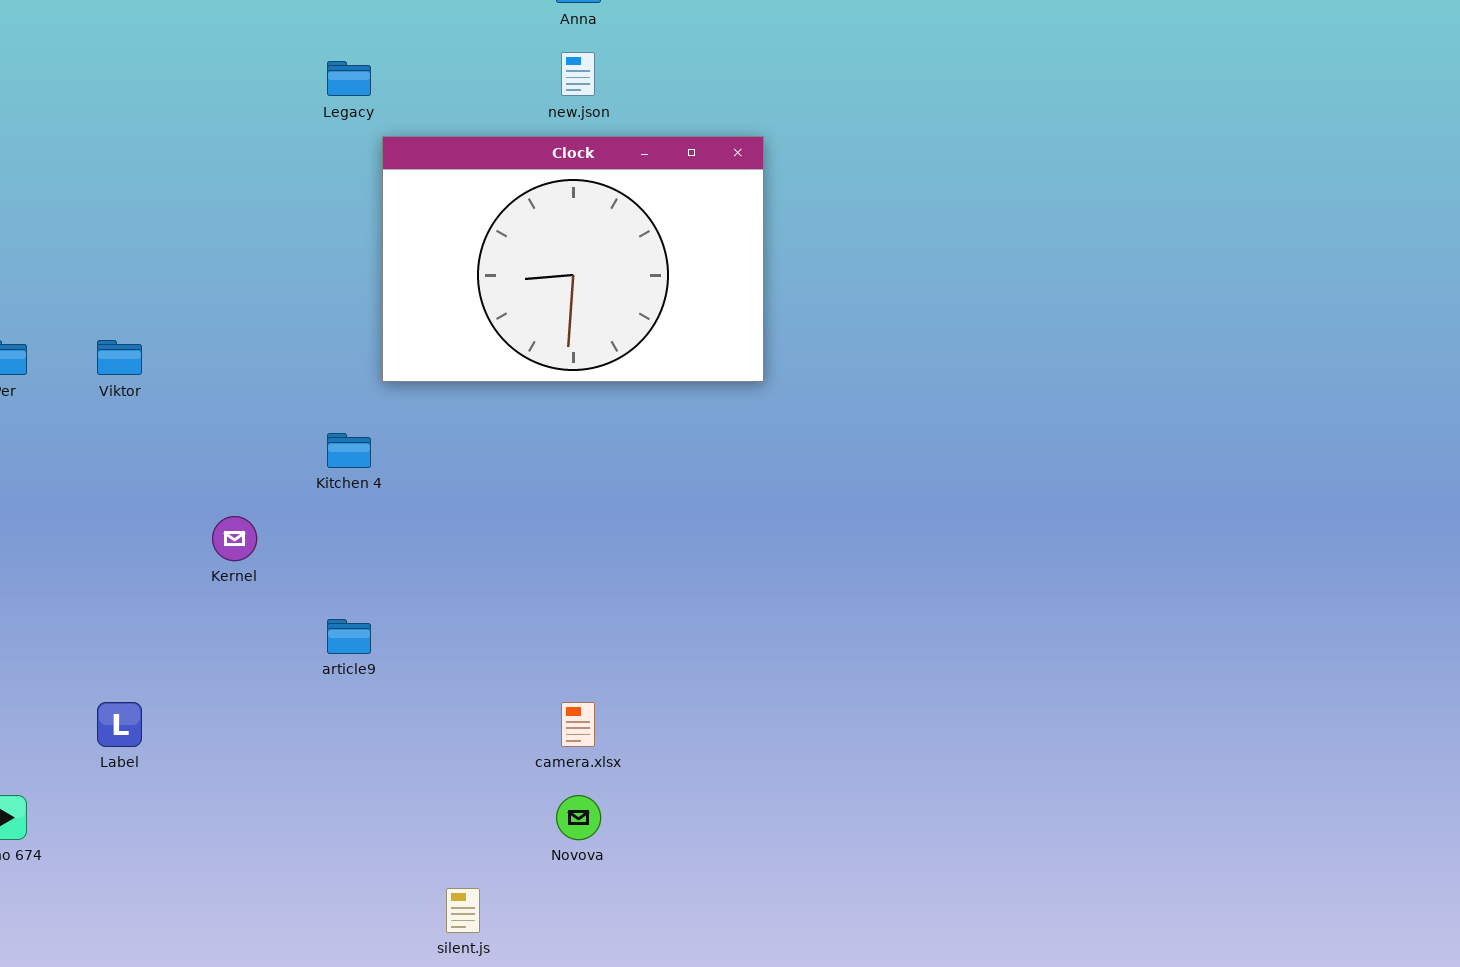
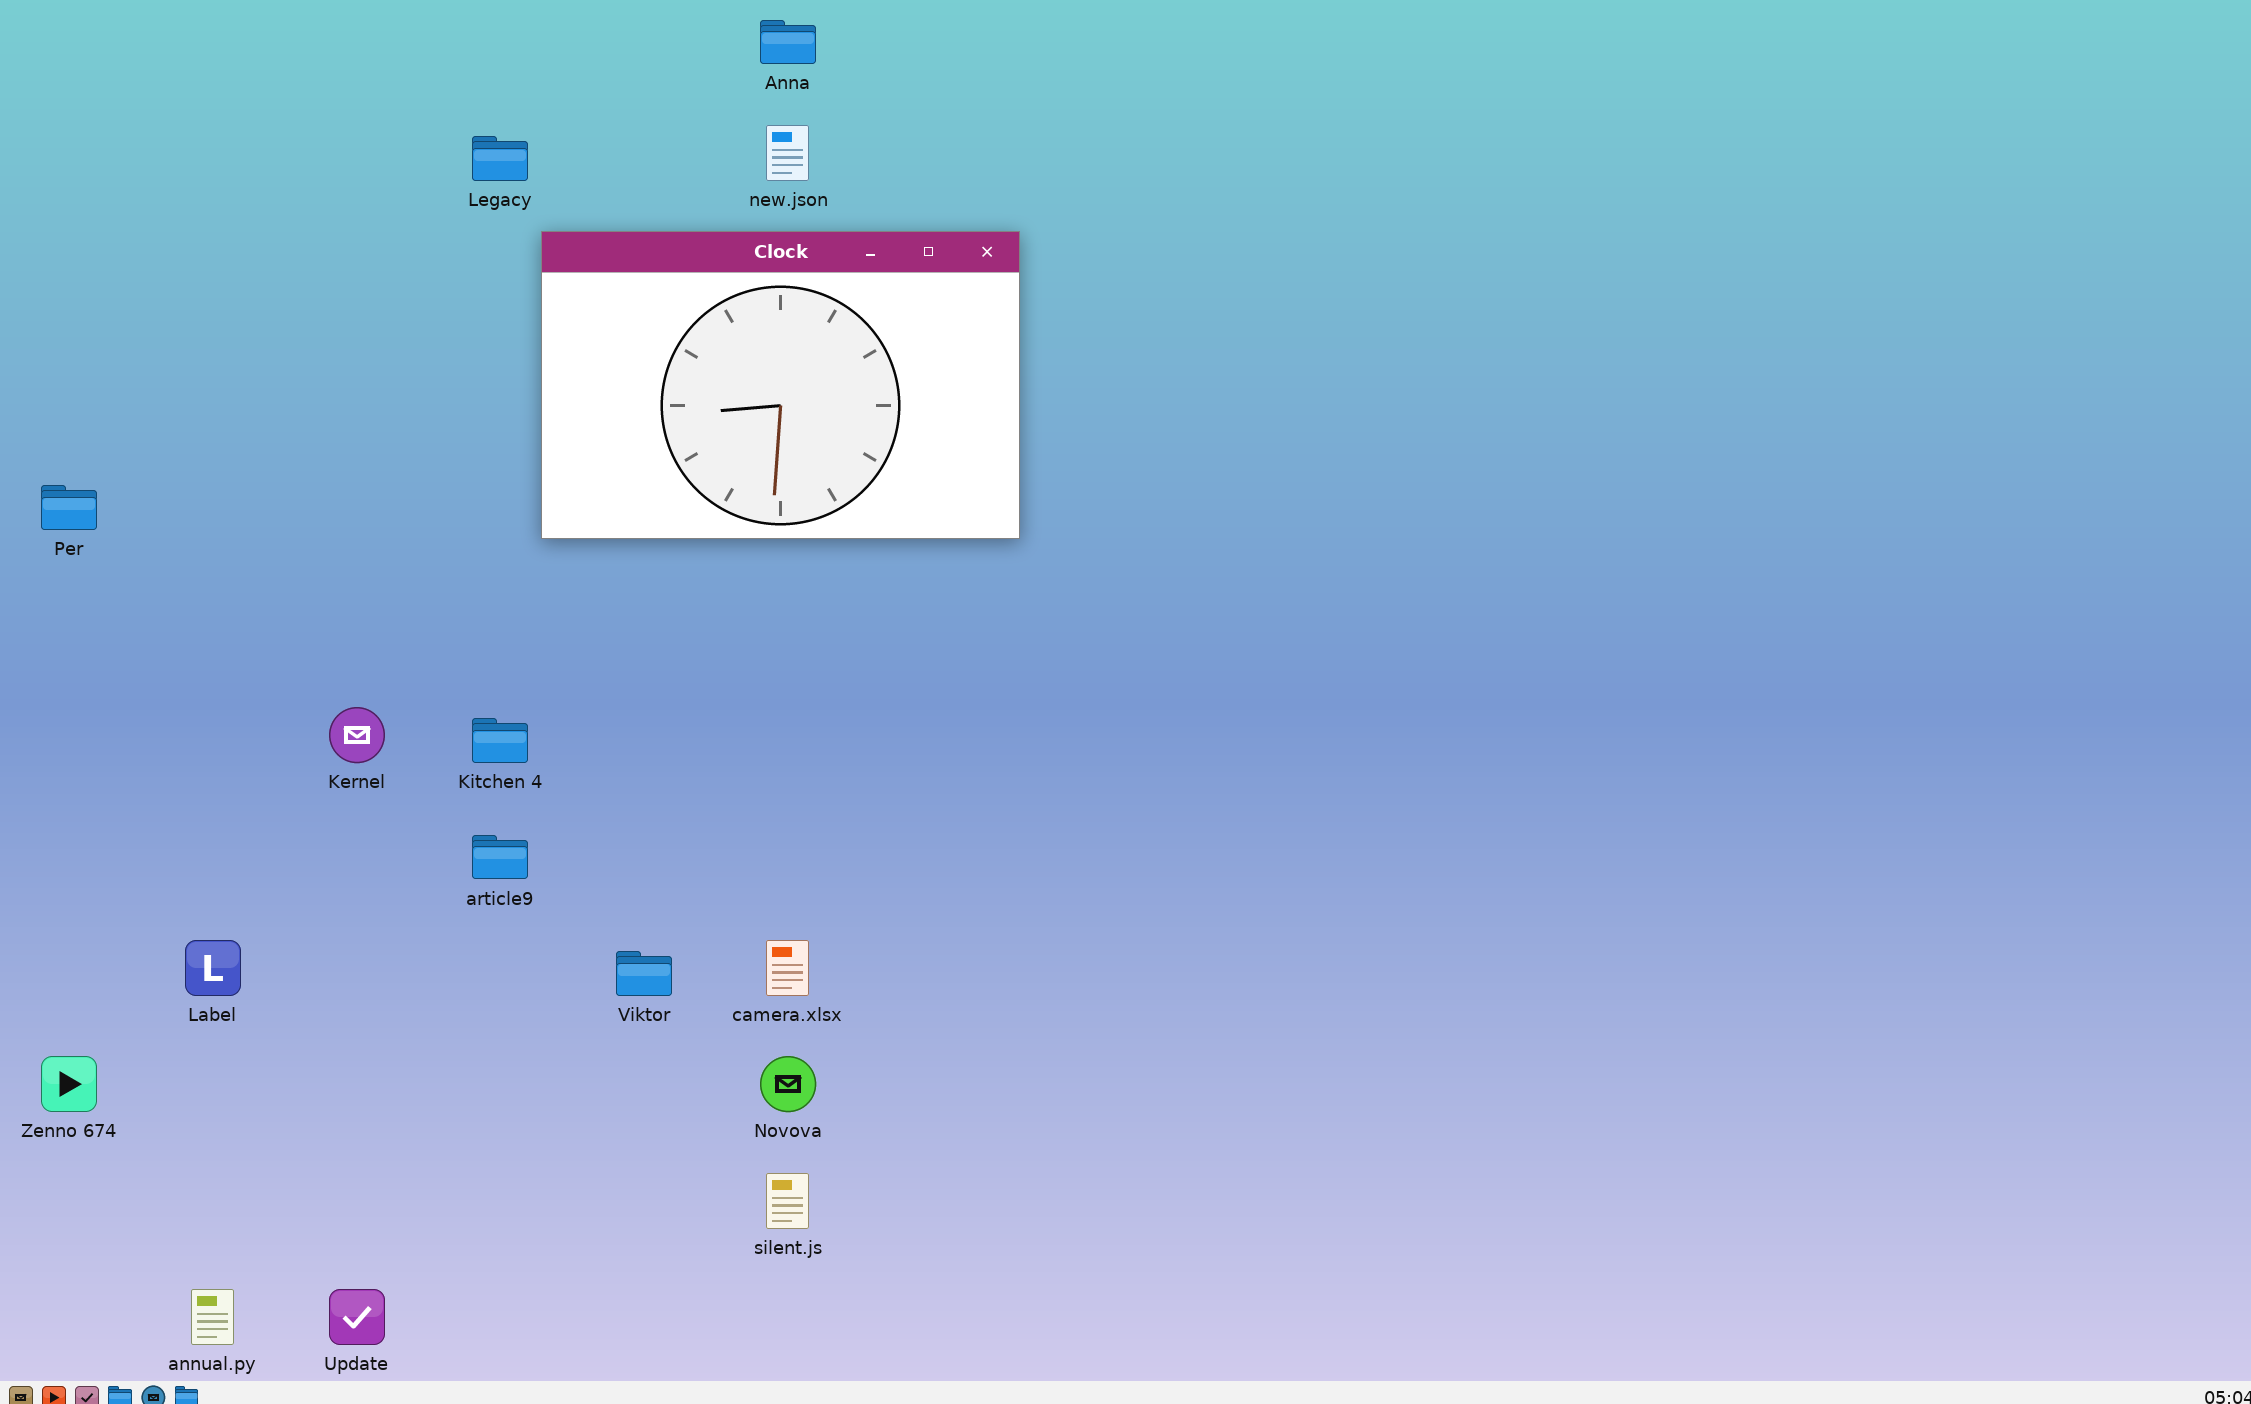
Viktor: [97,340,142,375] -> [616,951,672,996], moved
Kitchen 4: [327,433,371,468] -> [472,718,528,763], moved
silent.js: [446,888,480,933] -> [766,1173,809,1229], moved

